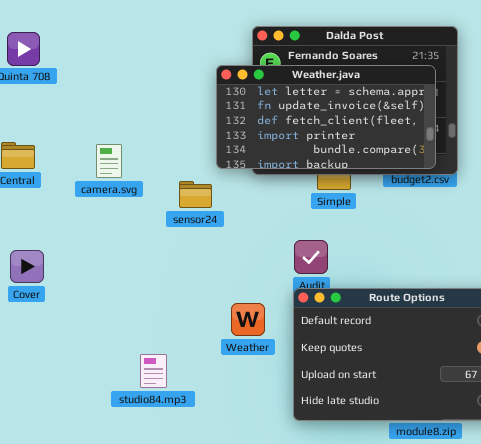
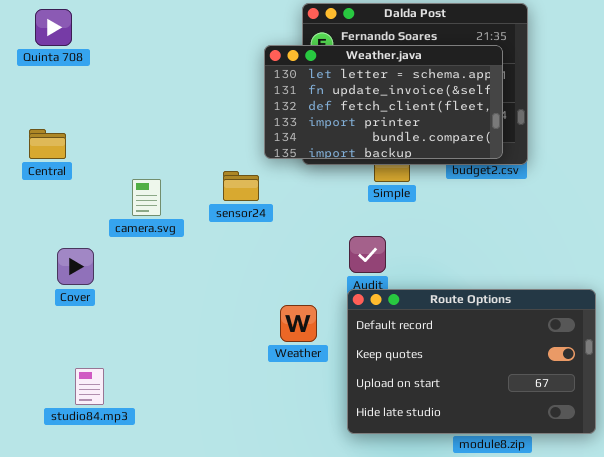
camera.svg: [96,144,122,178] -> [132,179,161,216], moved
Cover: [10,250,44,283] -> [57,248,94,285], moved
studio84.mp3: [140,354,167,388] -> [75,368,104,405], moved

